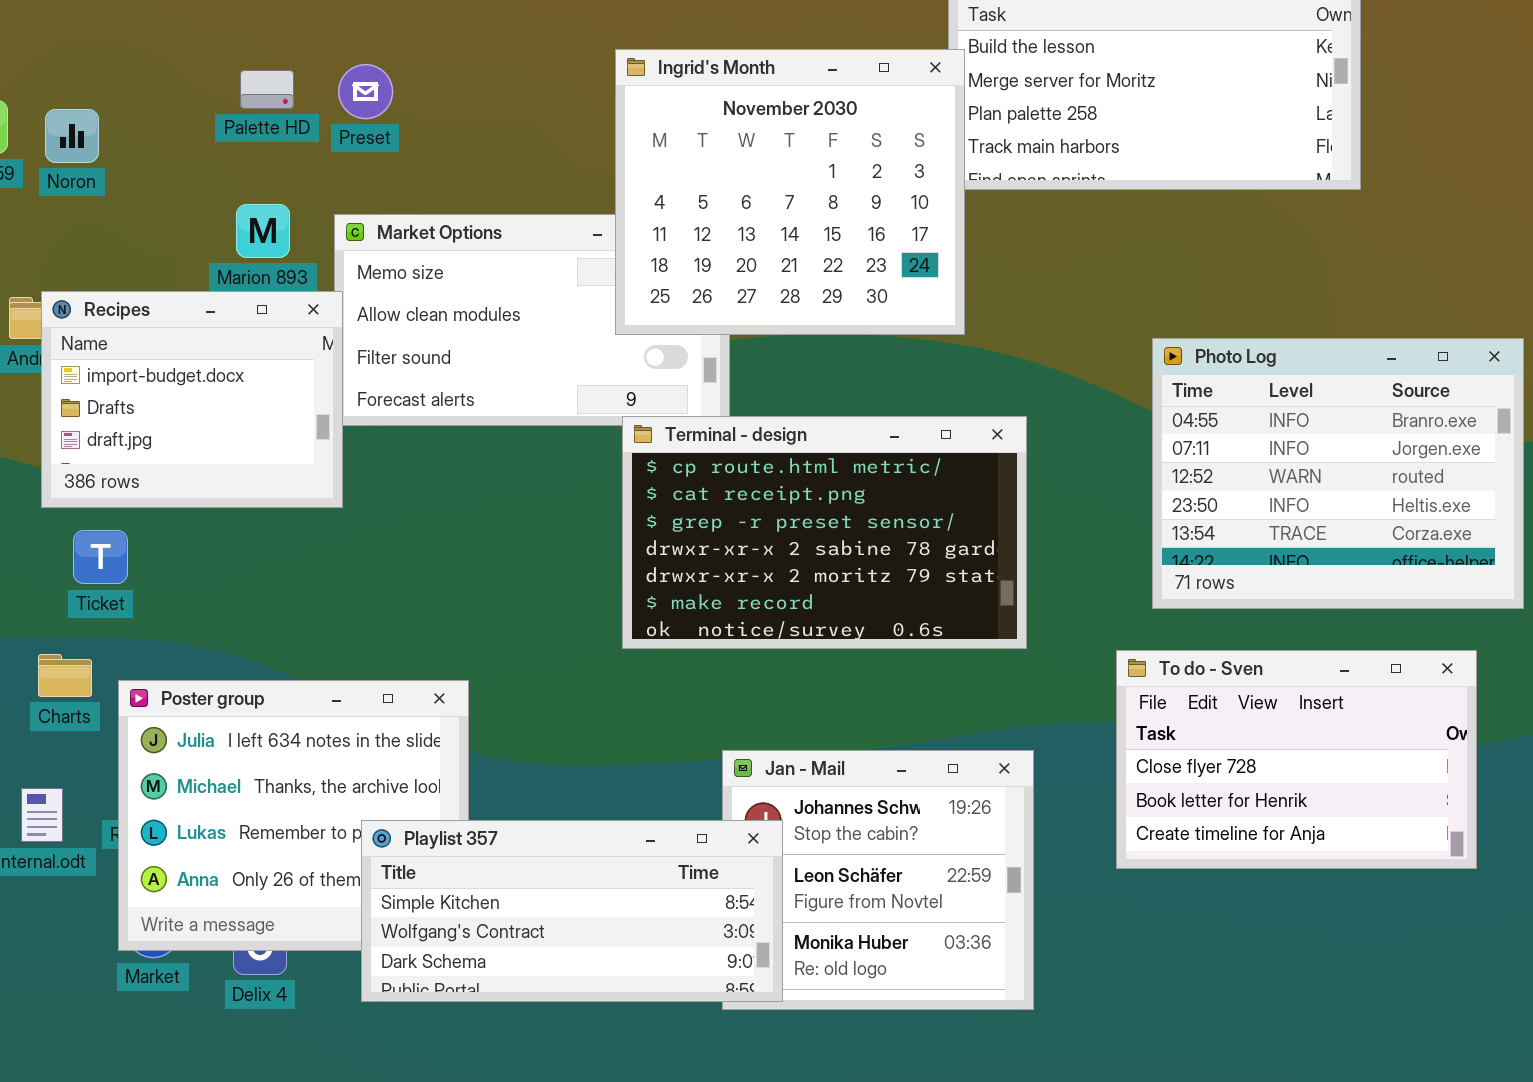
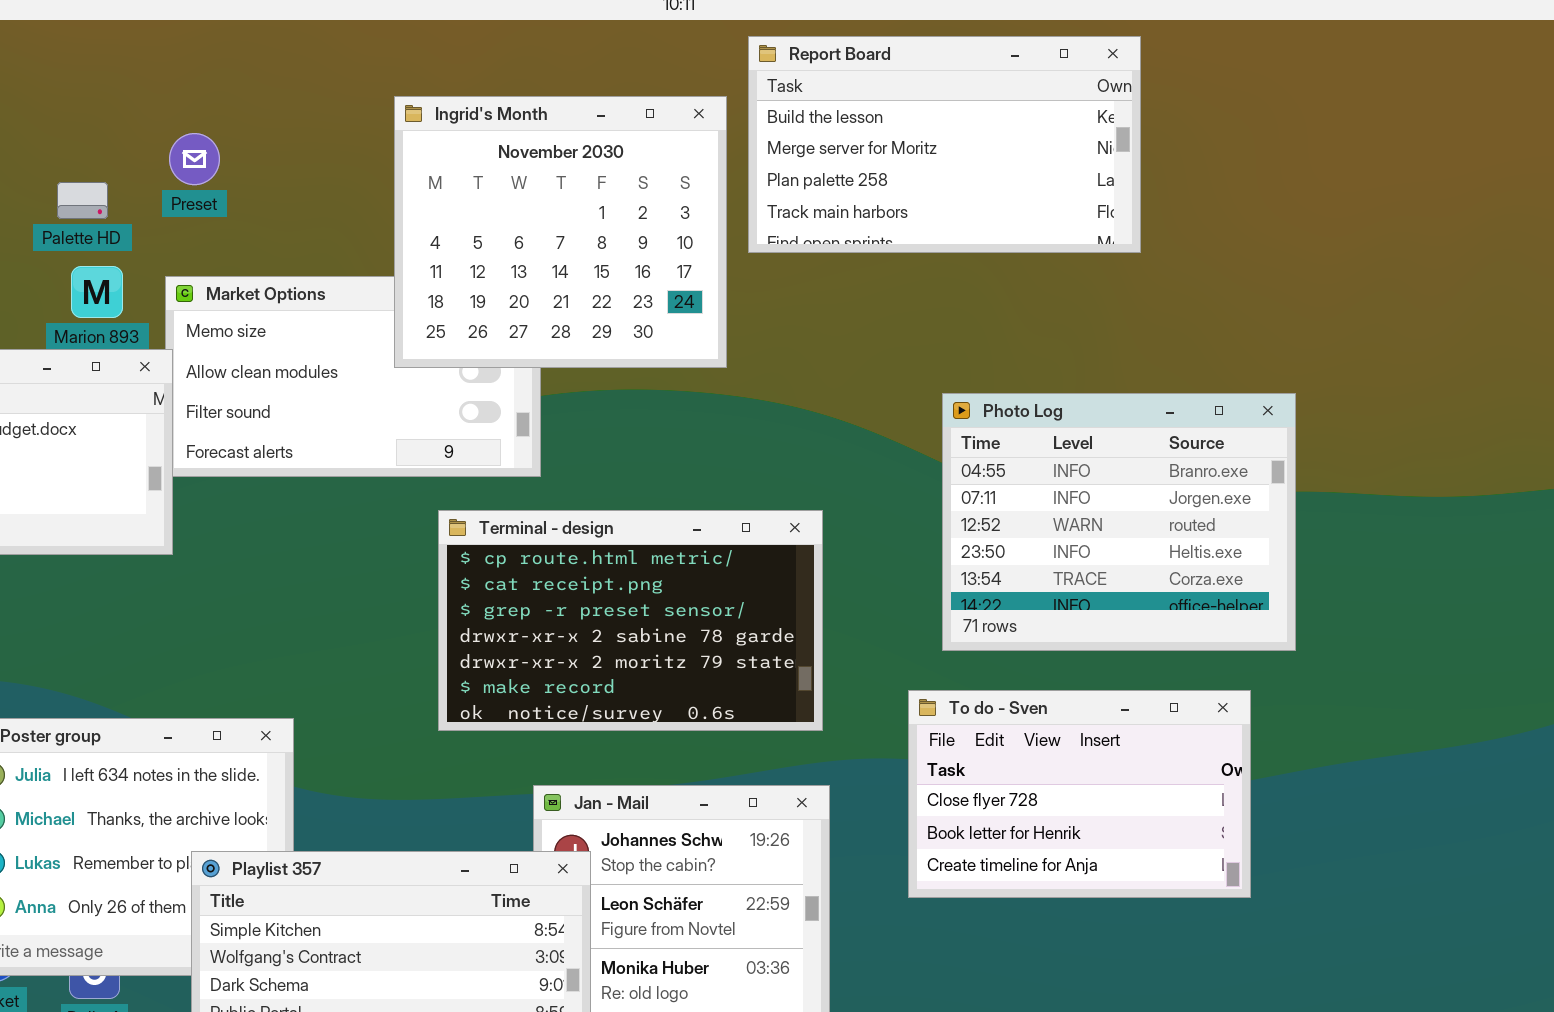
Ingrid's Month: [615,49,965,335] -> [394,96,727,368], moved
Palette HD: [240,70,294,109] -> [57,182,108,219], moved
Terminal - design: [622,416,1027,649] -> [438,510,823,731], moved

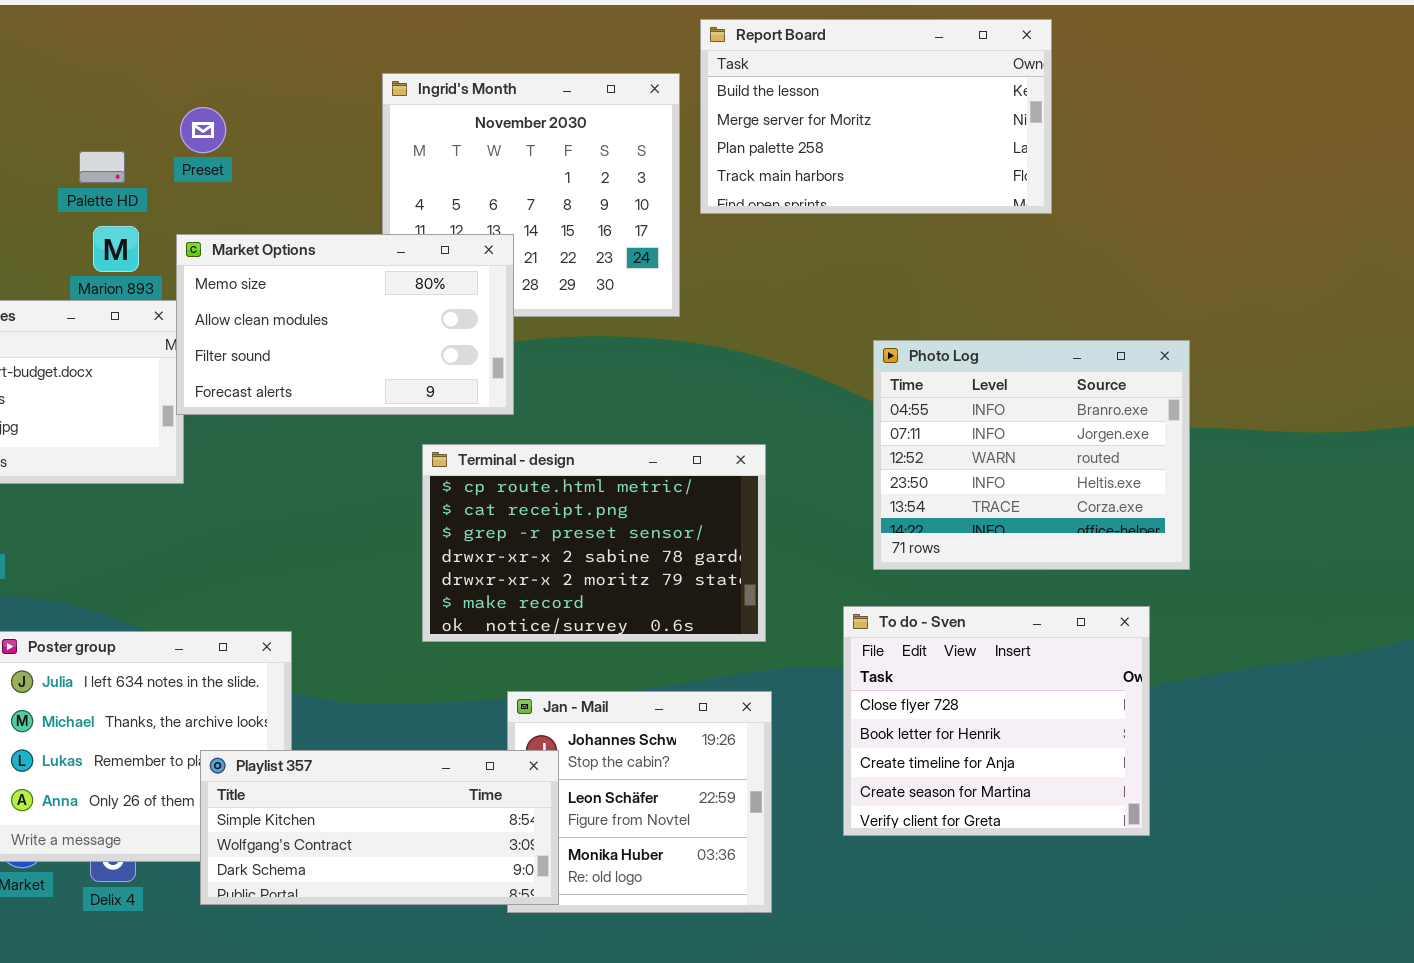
Market Options: [165,276,541,477] -> [176,234,514,415], raised
To do - Sven: [908,690,1251,898] -> [843,606,1150,836], resized

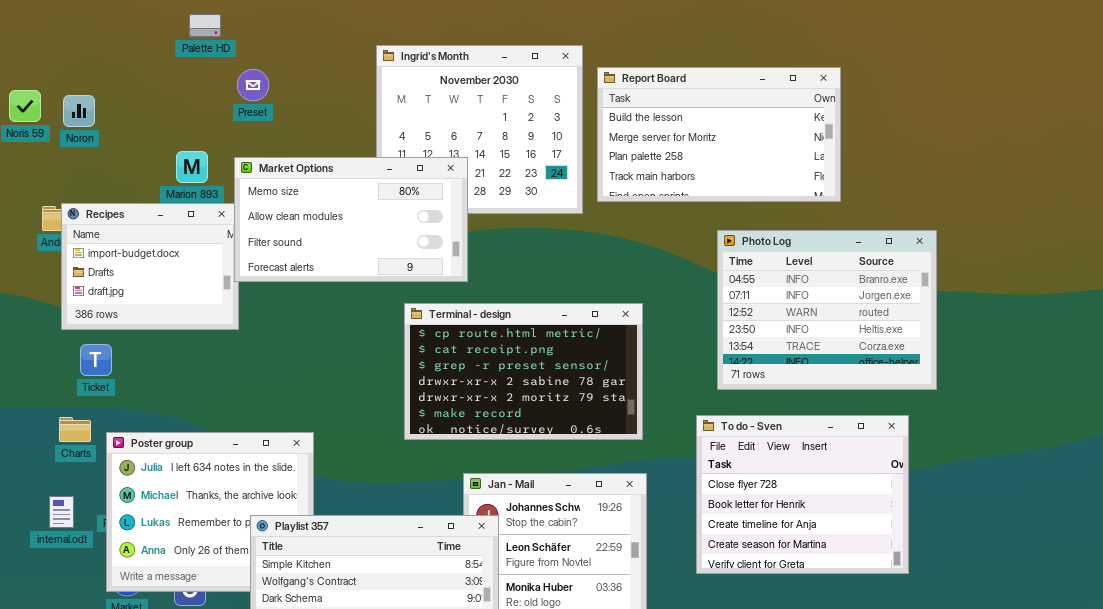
Report Board: [700,19,1052,214] -> [597,67,841,202], moved
Palette HD: [79,151,125,183] -> [189,14,221,37], moved

